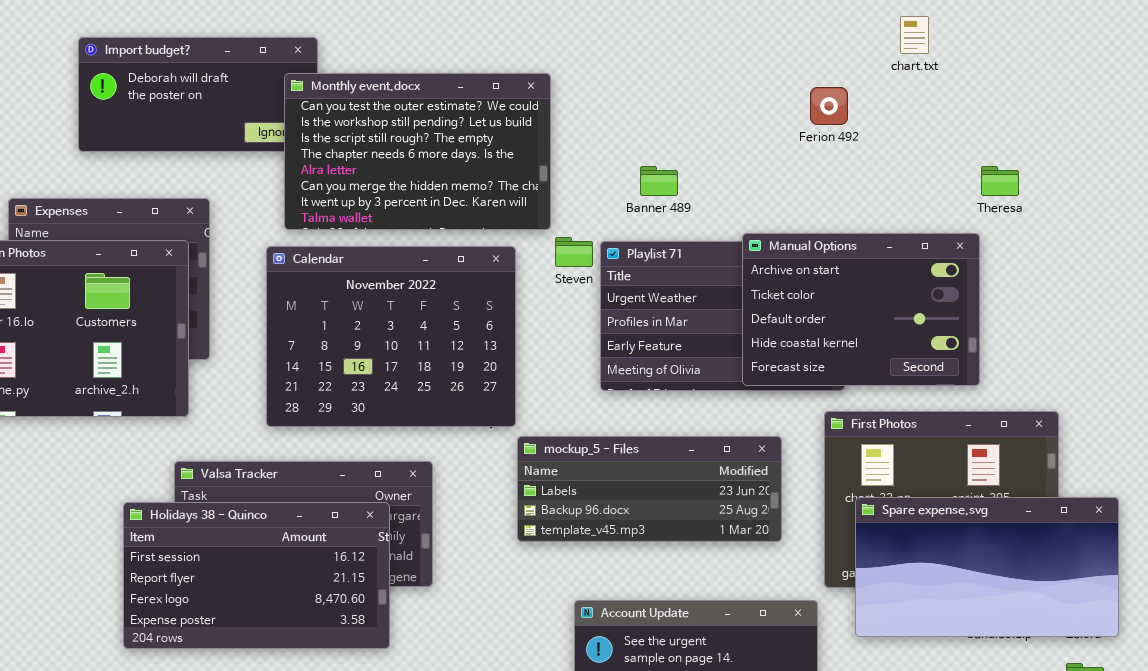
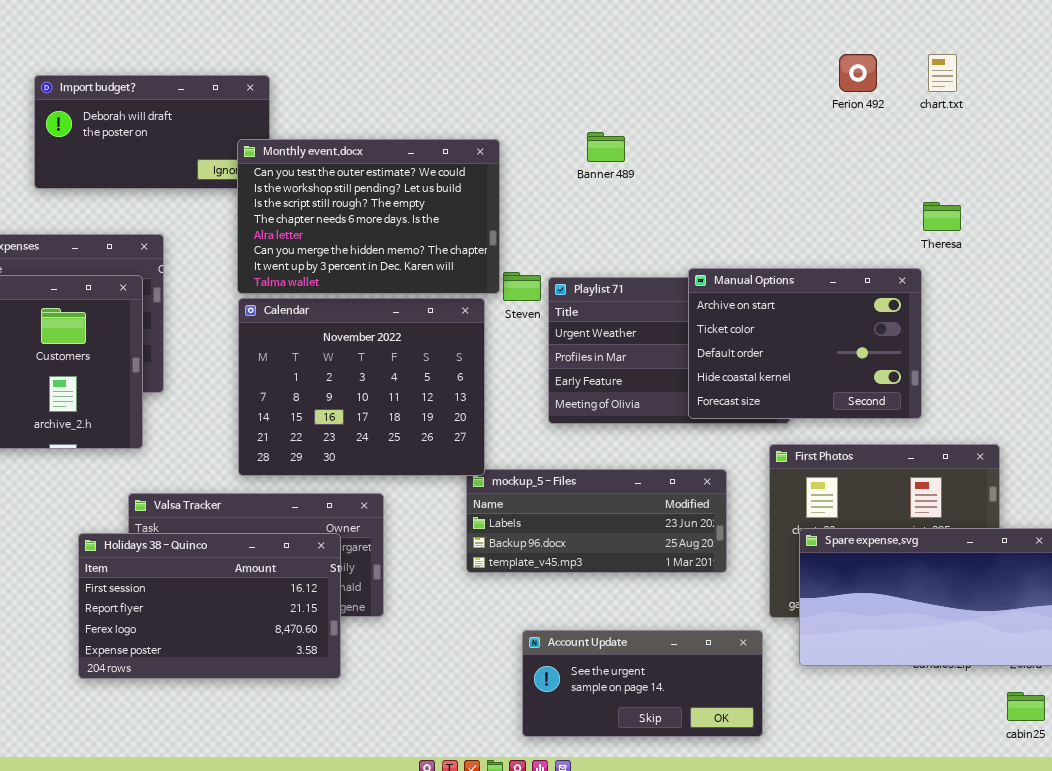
chart.txt: [900,16,929,54] -> [928,54,957,92], moved
Monthly event.docx: [284,73,551,230] -> [237,139,500,294], moved
Ferion 492: [810,87,848,125] -> [839,54,877,92], moved
Banner 489: [640,166,678,196] -> [587,132,625,162], moved
Calendar: [266,246,516,427] -> [238,298,485,476], moved

